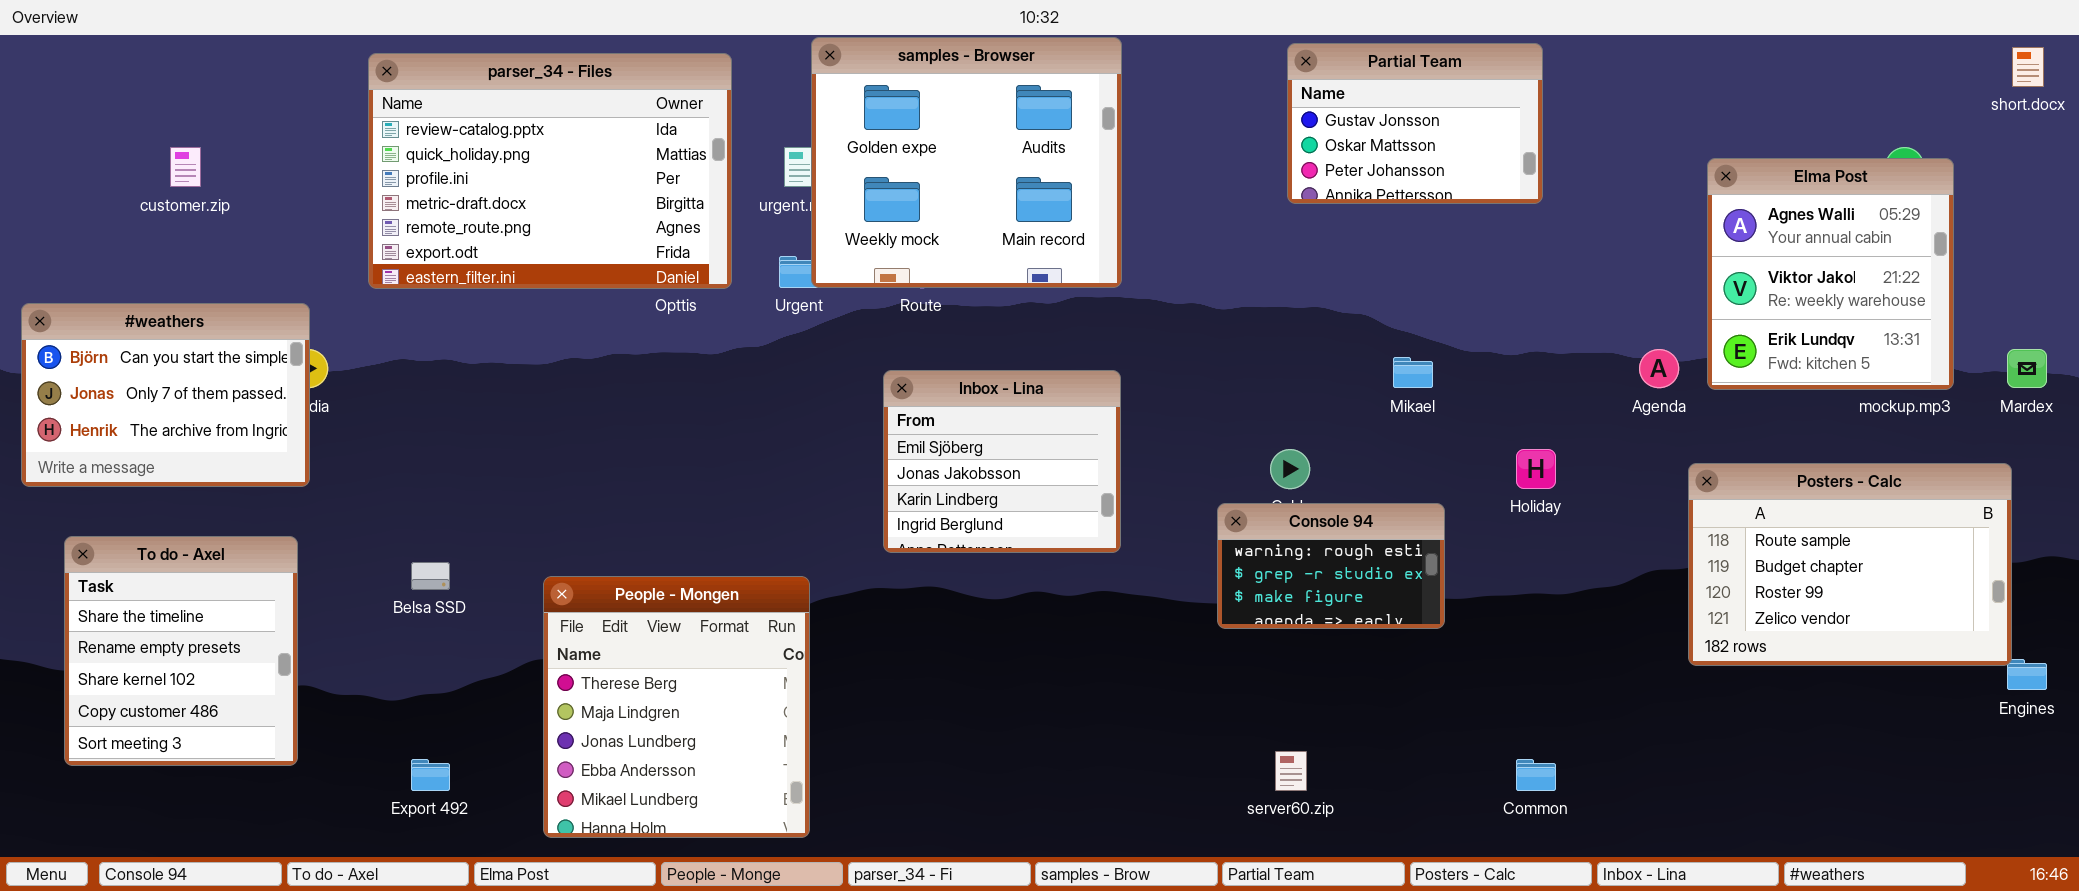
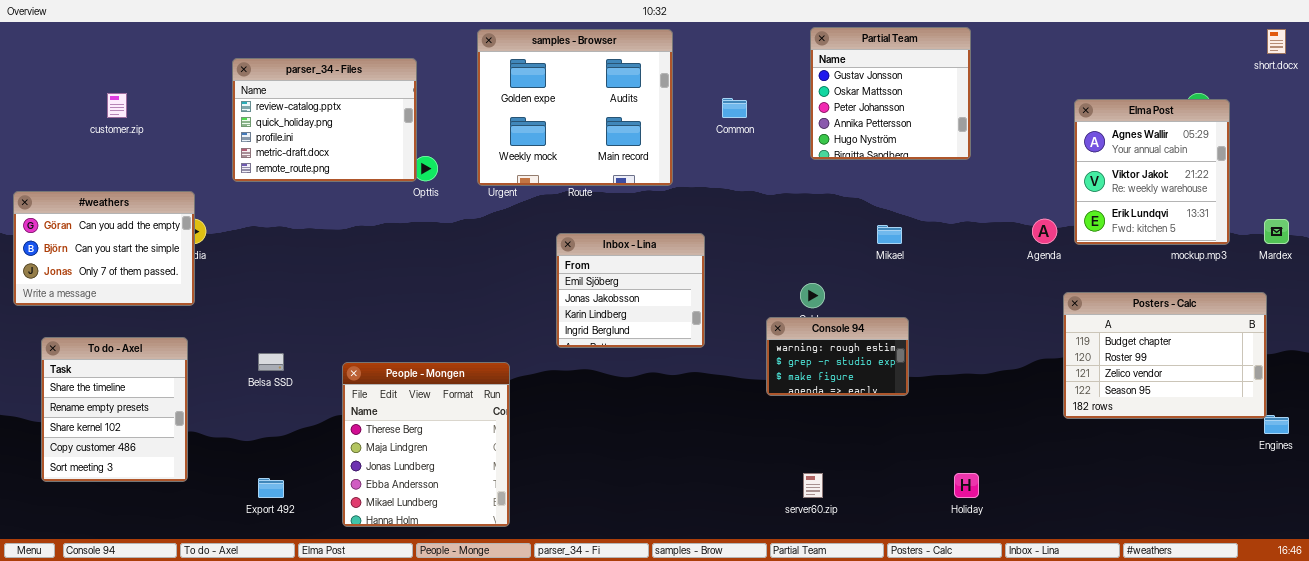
samples - Browser: [811,37,1122,288] -> [477,29,673,186], moved
Partial Team: [1287,43,1543,204] -> [810,27,971,160], resized
parser_34 - Files: [368,53,732,289] -> [232,58,417,182], resized
#weathers: [21,303,310,487] -> [13,191,195,306], scrolled up 1 row
Holiday: [1516,449,1556,489] -> [954,473,979,498], moved
Posters - Calc: [1688,463,2012,666] -> [1063,292,1267,419], scrolled down 1 row
Common: [1516,759,1556,791] -> [722,98,747,118], moved

